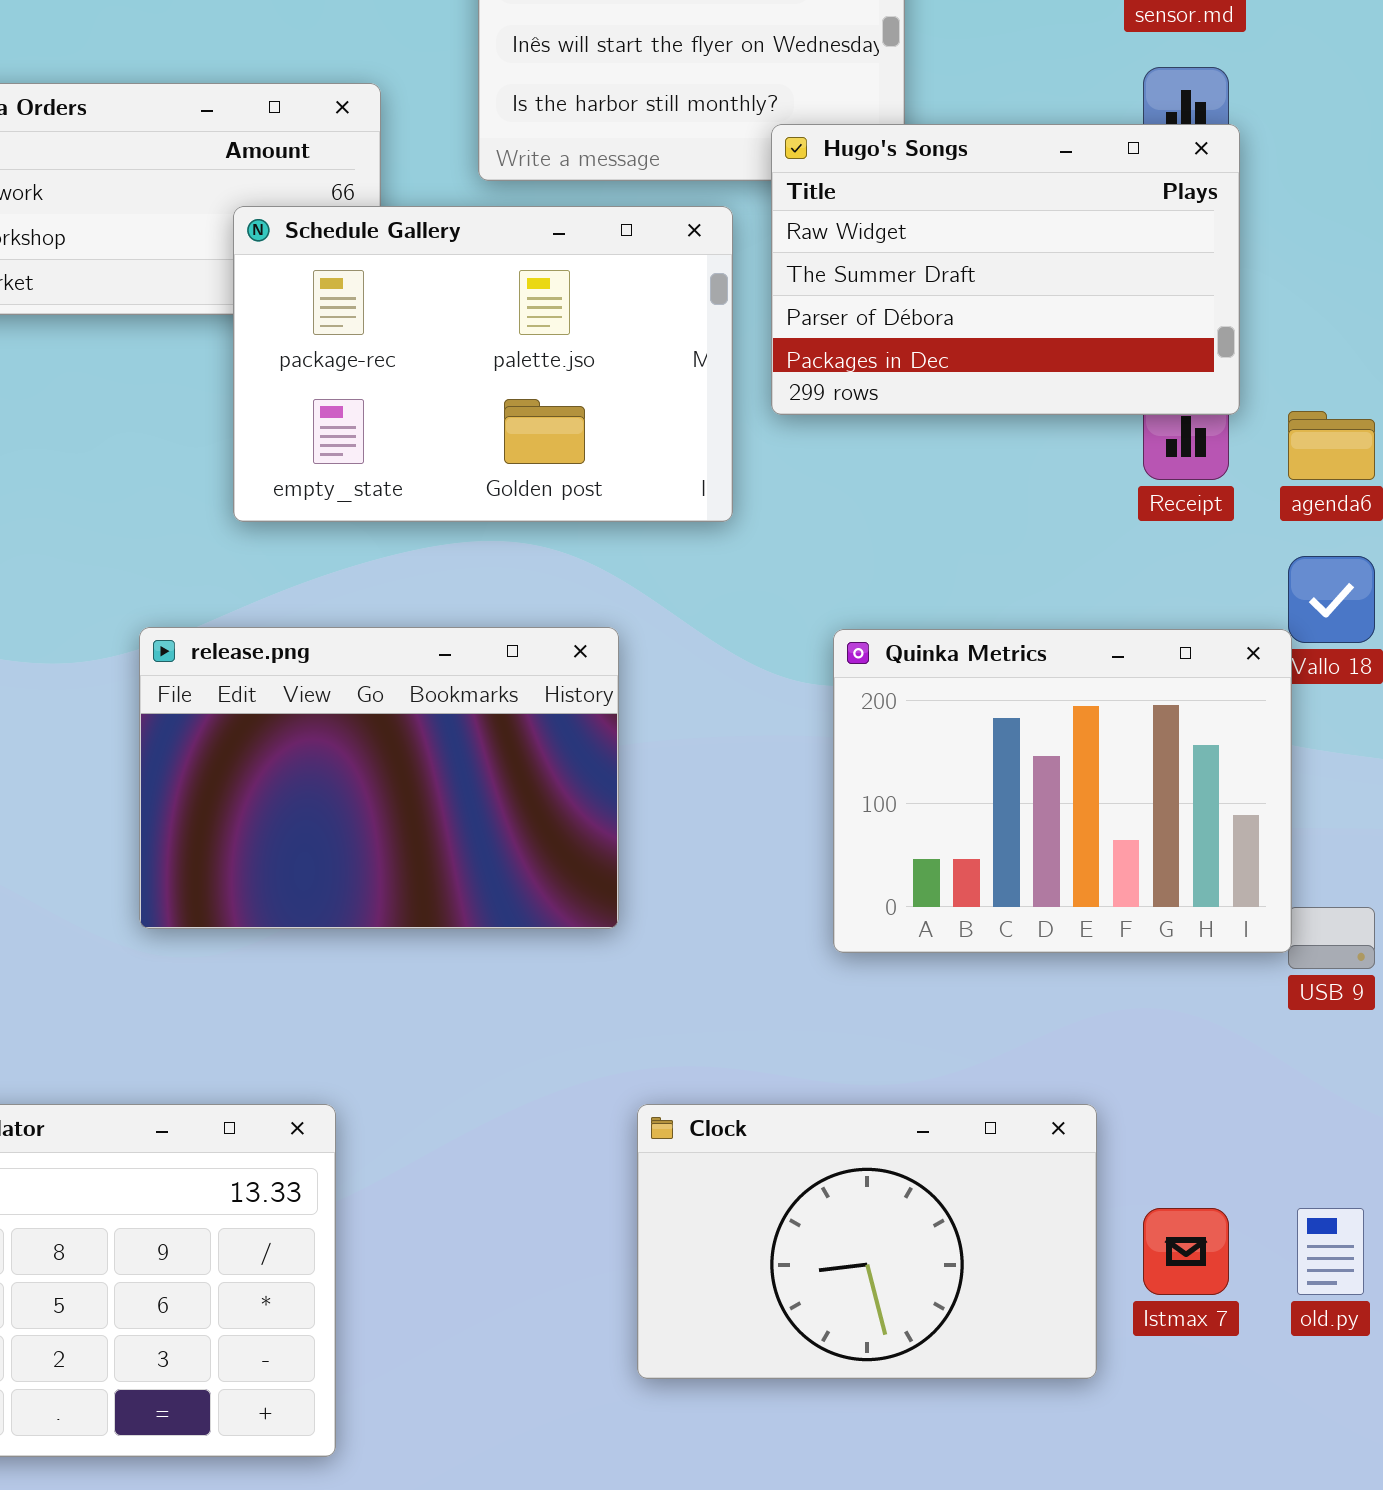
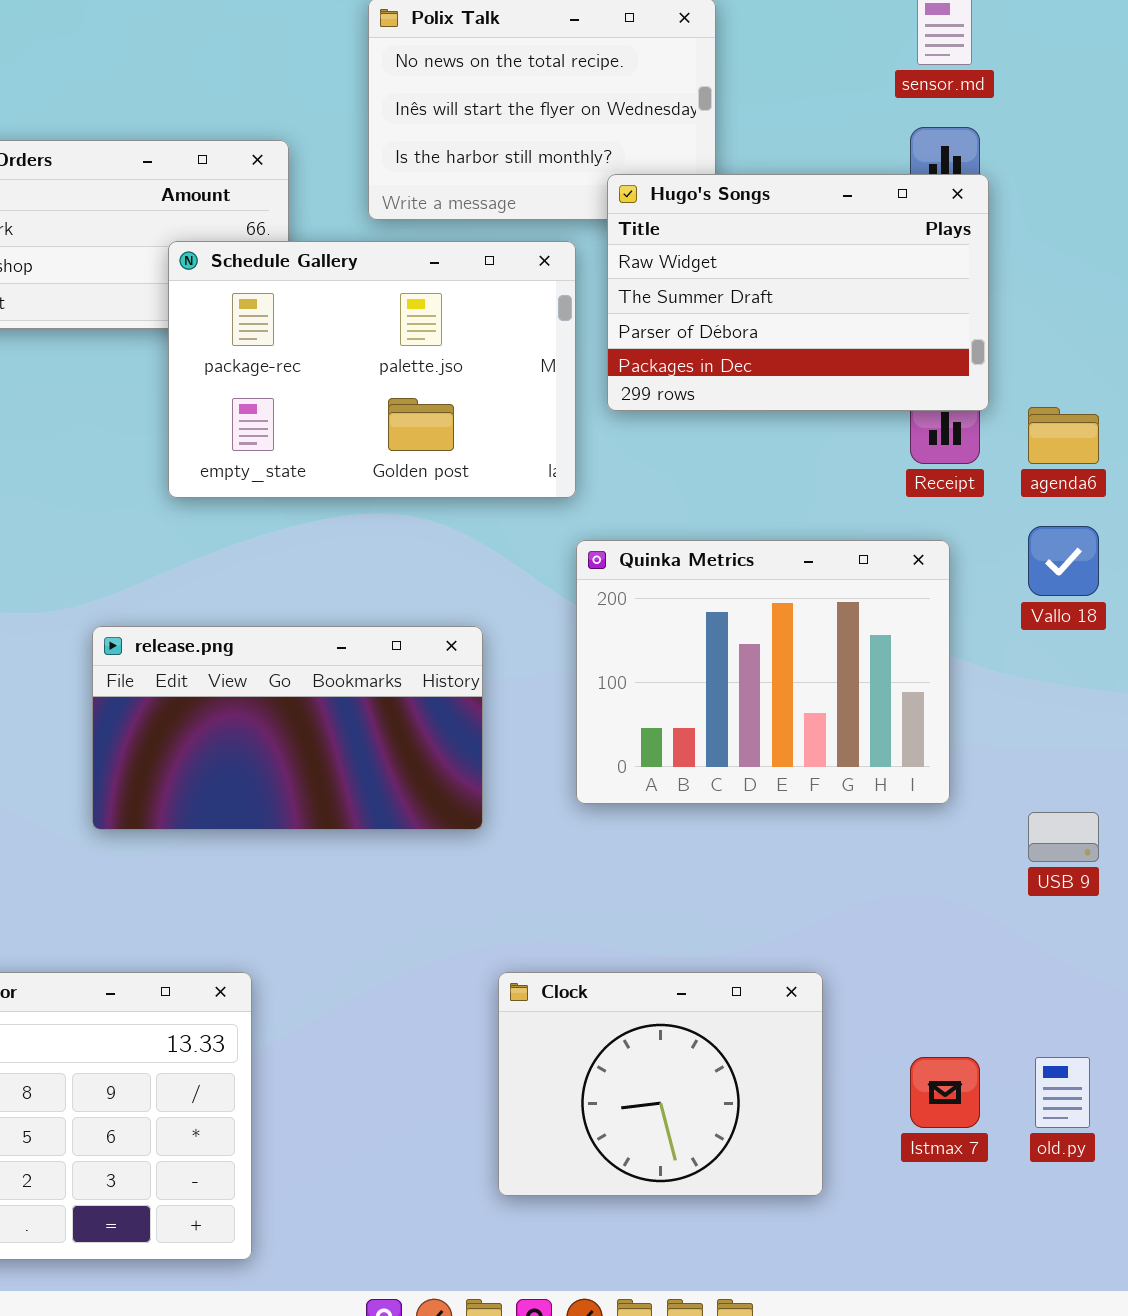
release.png: [139,627,619,929] -> [92,626,483,830], resized
Quinka Metrics: [833,629,1292,953] -> [576,540,950,804], moved
Clock: [637,1104,1097,1379] -> [498,972,823,1196], resized

